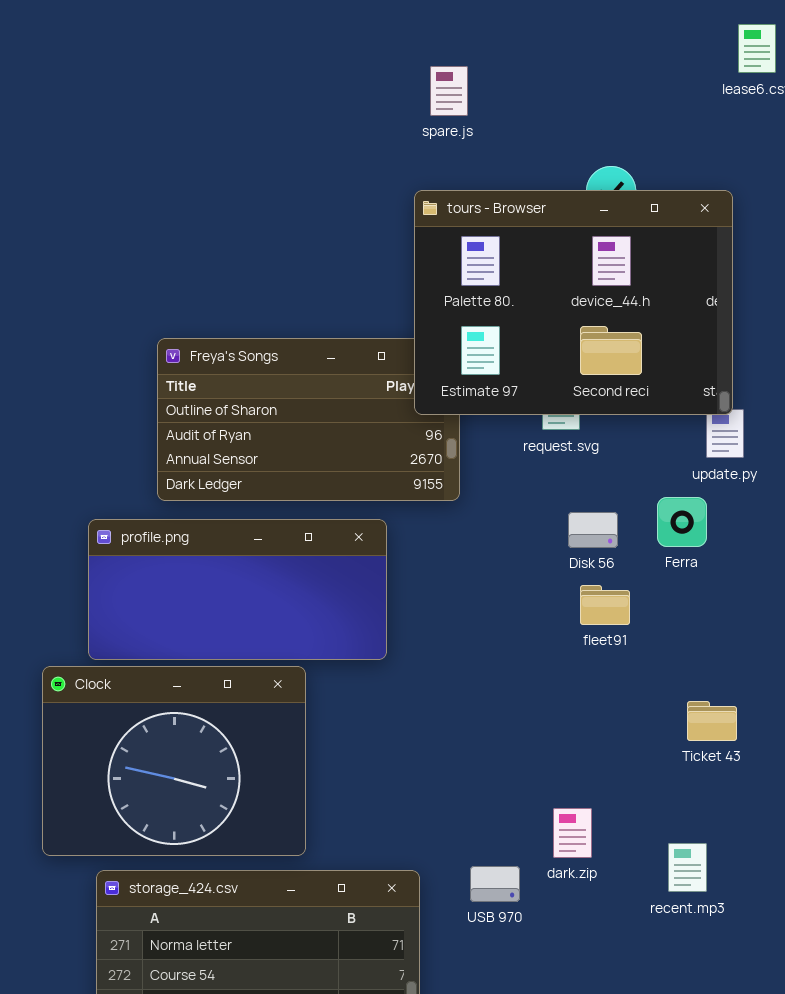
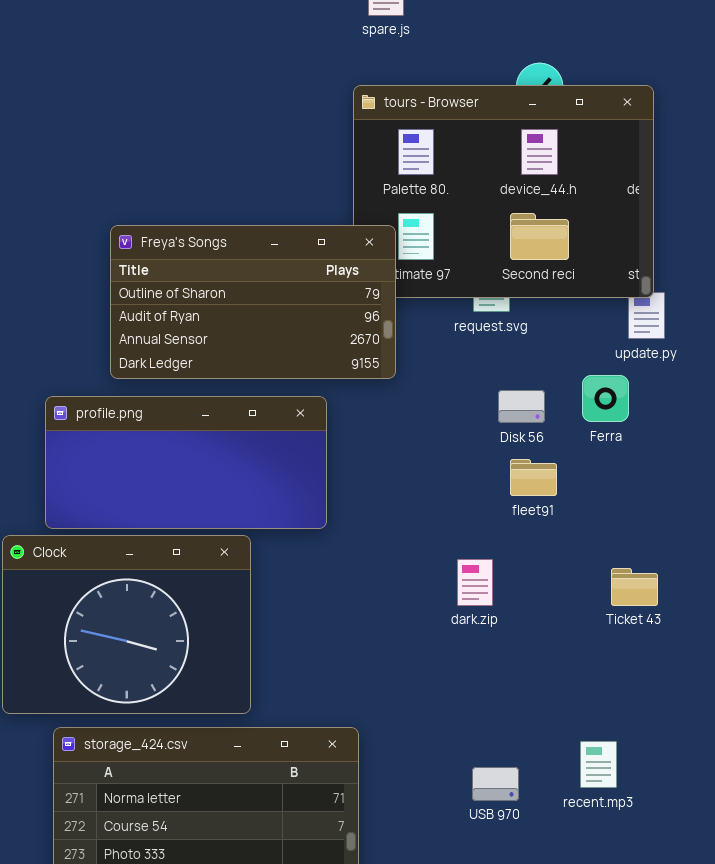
Freya's Songs: [157,338,460,501] -> [110,225,396,379], raised
dark.zip: [553,808,592,858] -> [457,559,493,606], moved
recent.mp3: [668,843,707,892] -> [580,741,617,788], moved
USB 970: [470,866,520,902] -> [472,767,519,801], moved

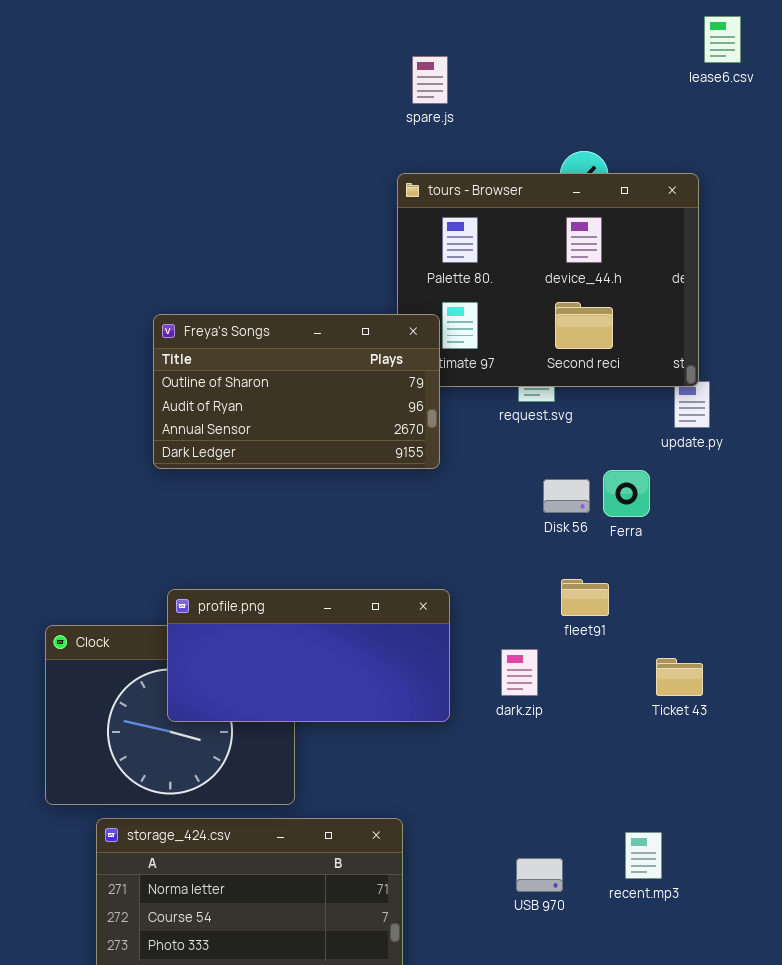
Ferra: [582,375,629,422] -> [603,470,650,517], moved
profile.png: [45,396,327,529] -> [167,589,450,722], moved
fleet91: [510,459,557,496] -> [561,579,609,616], moved

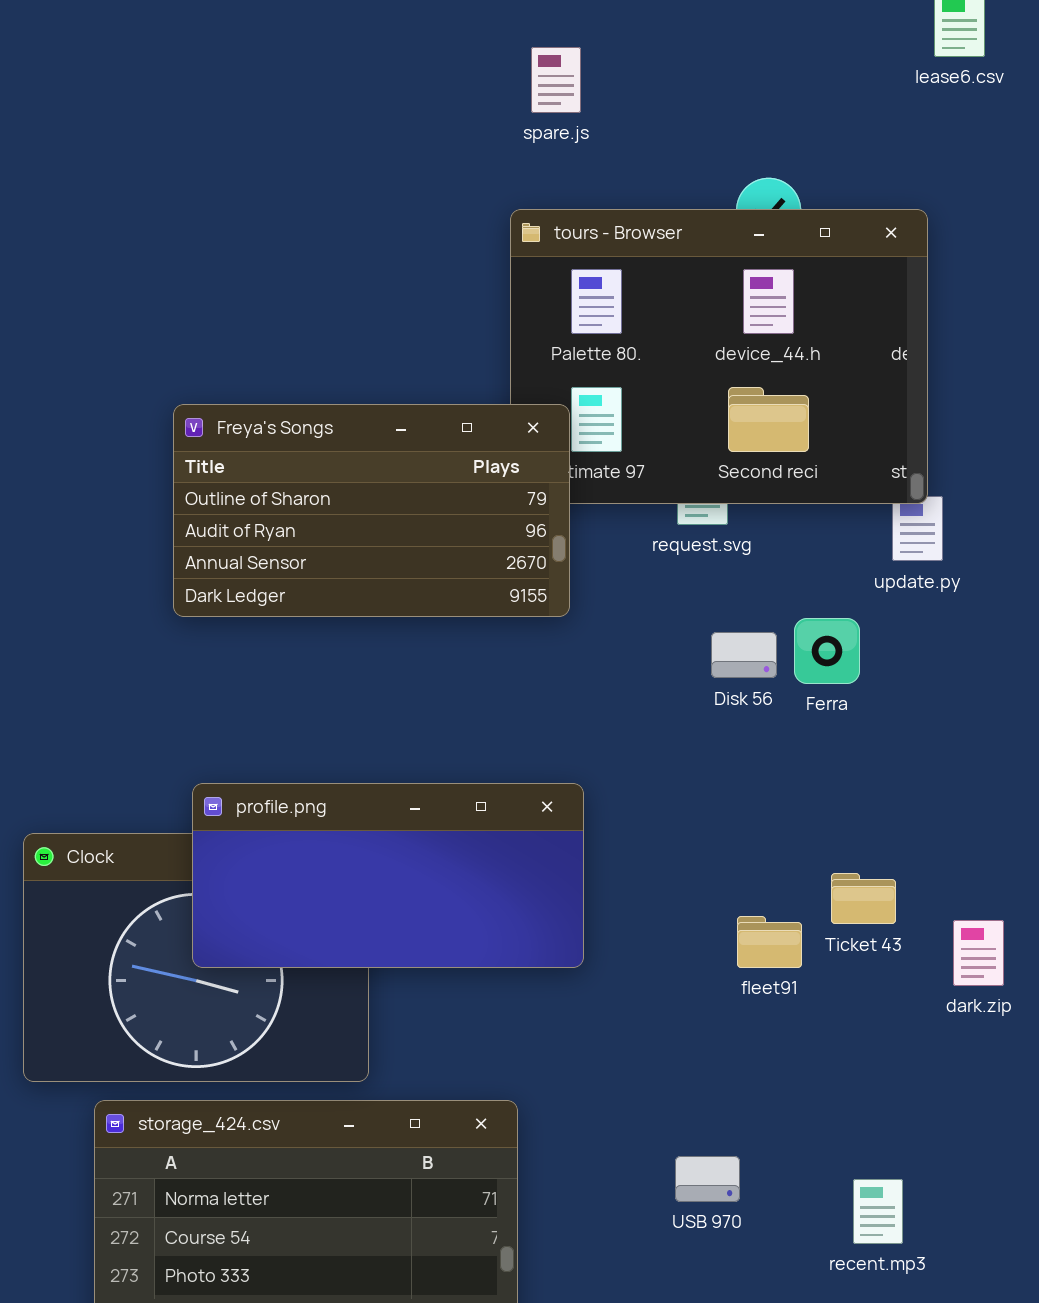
fleet91: [561,579,609,616] -> [737,916,802,968], moved
dark.zip: [501,649,538,696] -> [953,920,1004,986], moved
Ticket 43: [656,658,703,696] -> [831,873,896,924], moved
recent.mp3: [625,832,662,879] -> [853,1179,903,1244], moved

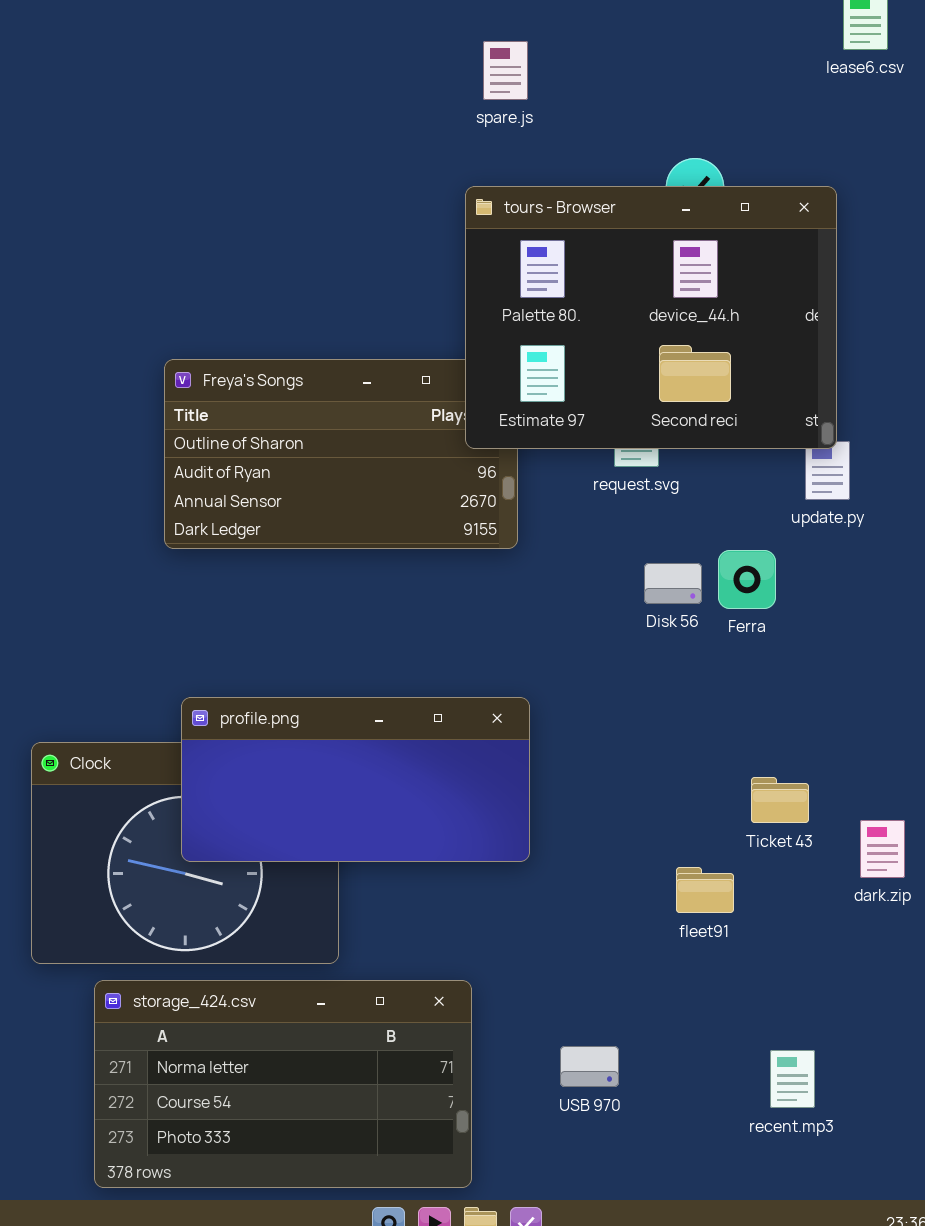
tours - Browser: [510,209,928,504] -> [465,186,837,449], raised
fleet91: [737,916,802,968] -> [676,867,734,913], moved
USB 970: [675,1156,740,1202] -> [560,1046,619,1087], moved

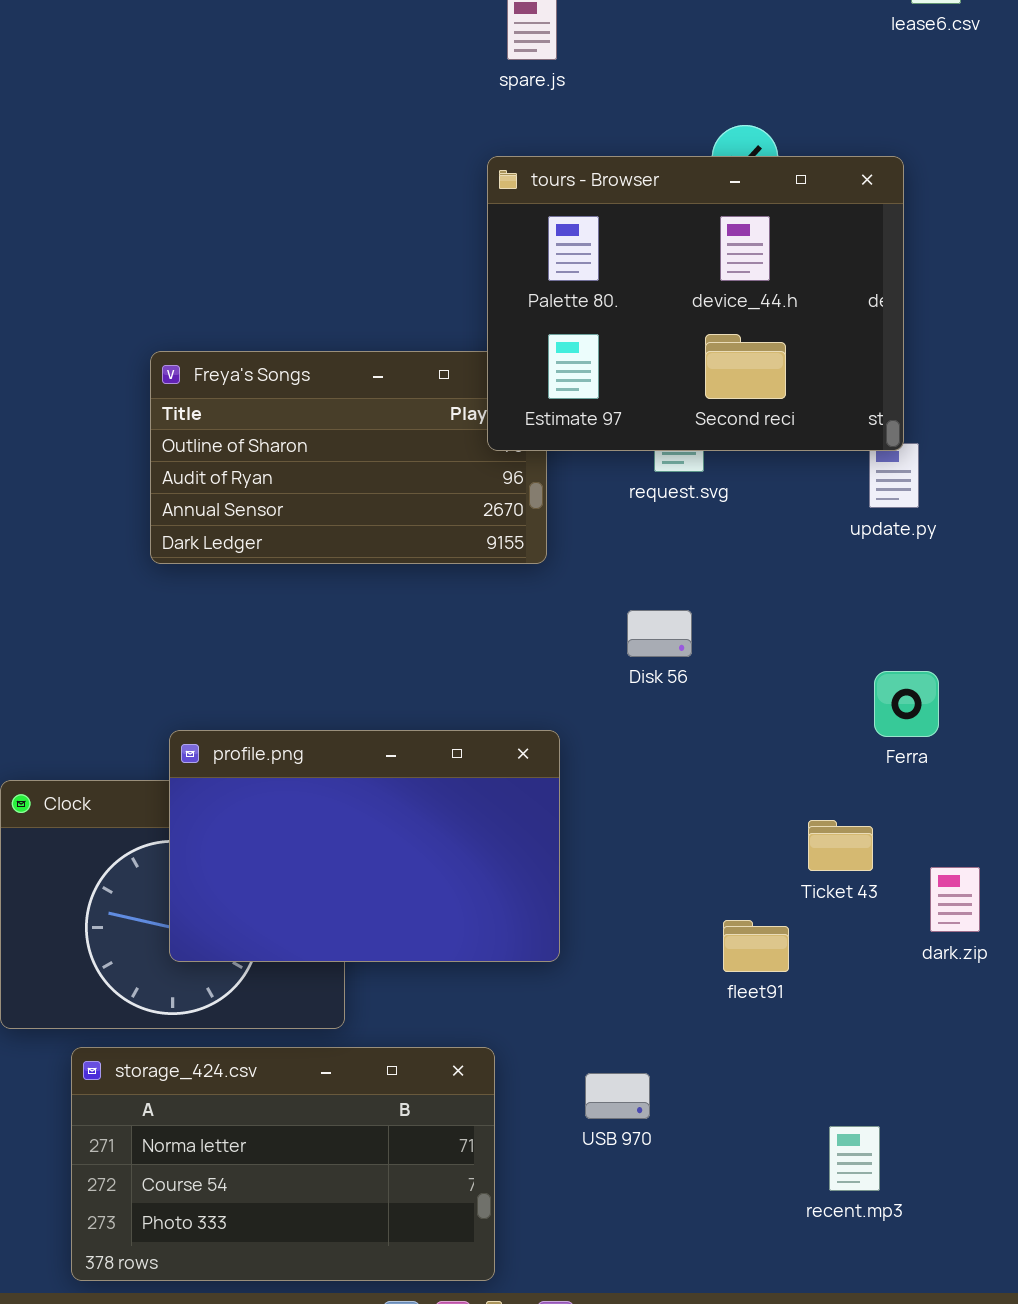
Ferra: [718,550,776,609] -> [874,671,939,737], moved
Disk 56: [644,563,702,604] -> [627,610,692,657], moved
profile.png: [181,697,530,862] -> [169,730,560,962], resized
USB 970: [560,1046,619,1087] -> [585,1073,650,1119], moved

